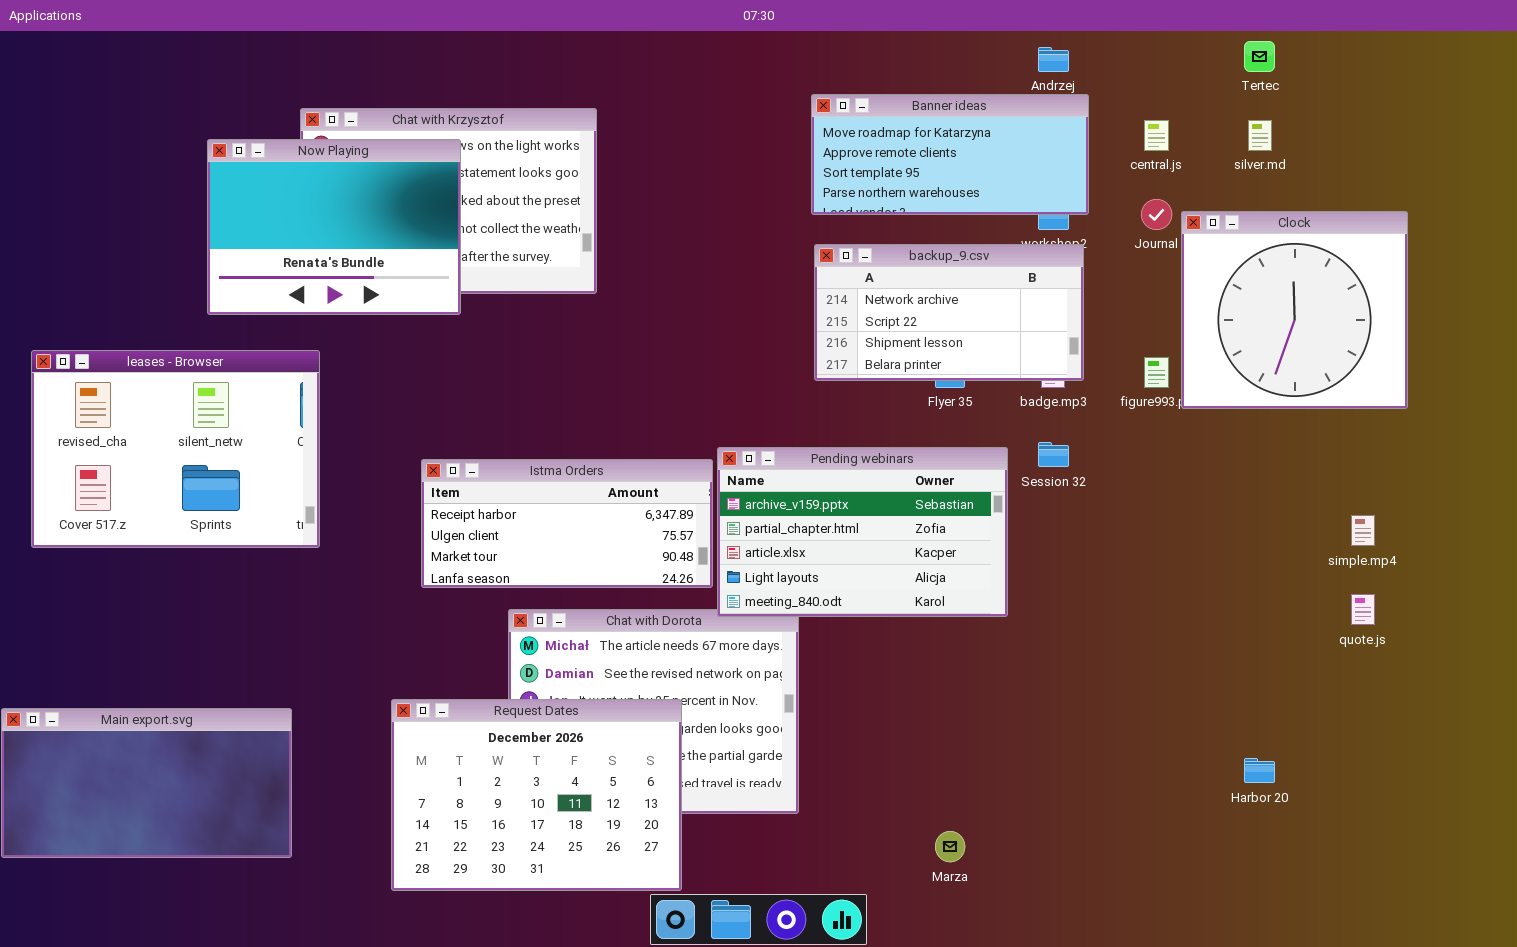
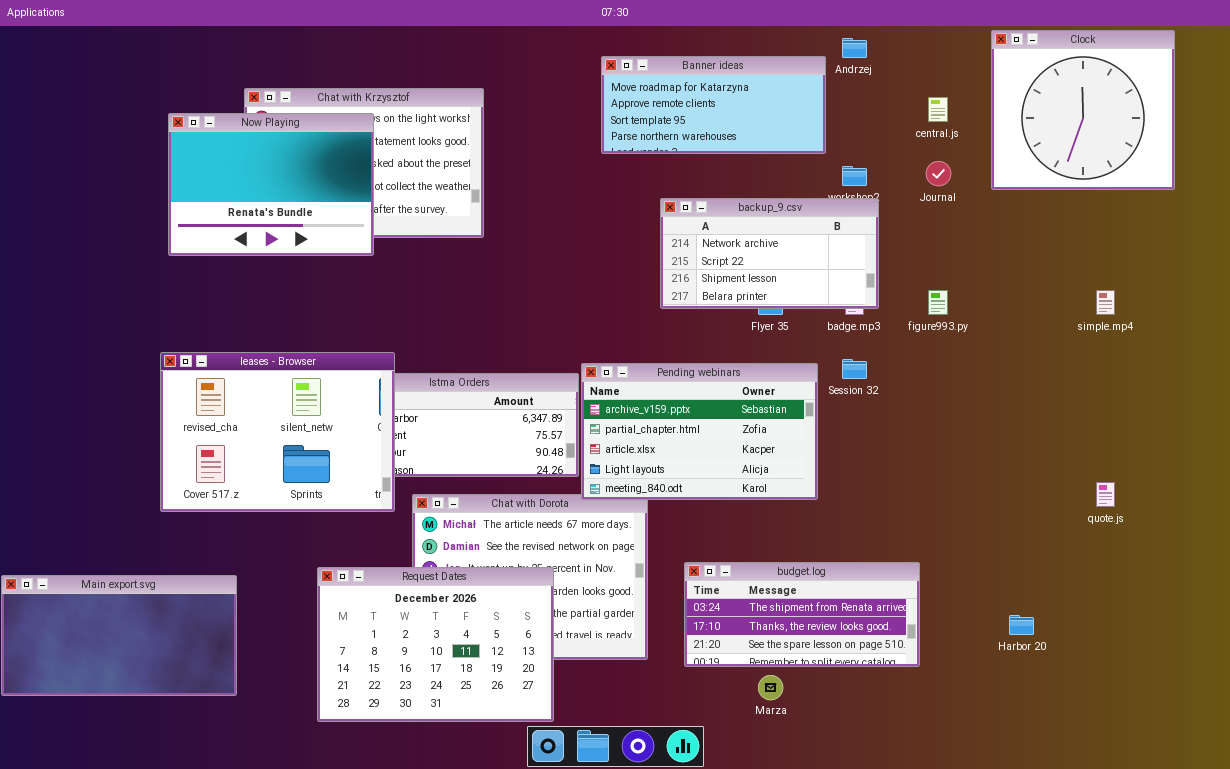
Banner ideas: [811,94,1089,215] -> [601,56,826,154], moved
Clock: [1181,211,1408,409] -> [991,30,1175,190], moved
leases - Browser: [31,350,320,548] -> [160,352,395,512], moved
simple.mp4: [1351,515,1375,546] -> [1096,290,1115,315], moved
budget.log: none -> [684,562,920,667], opened

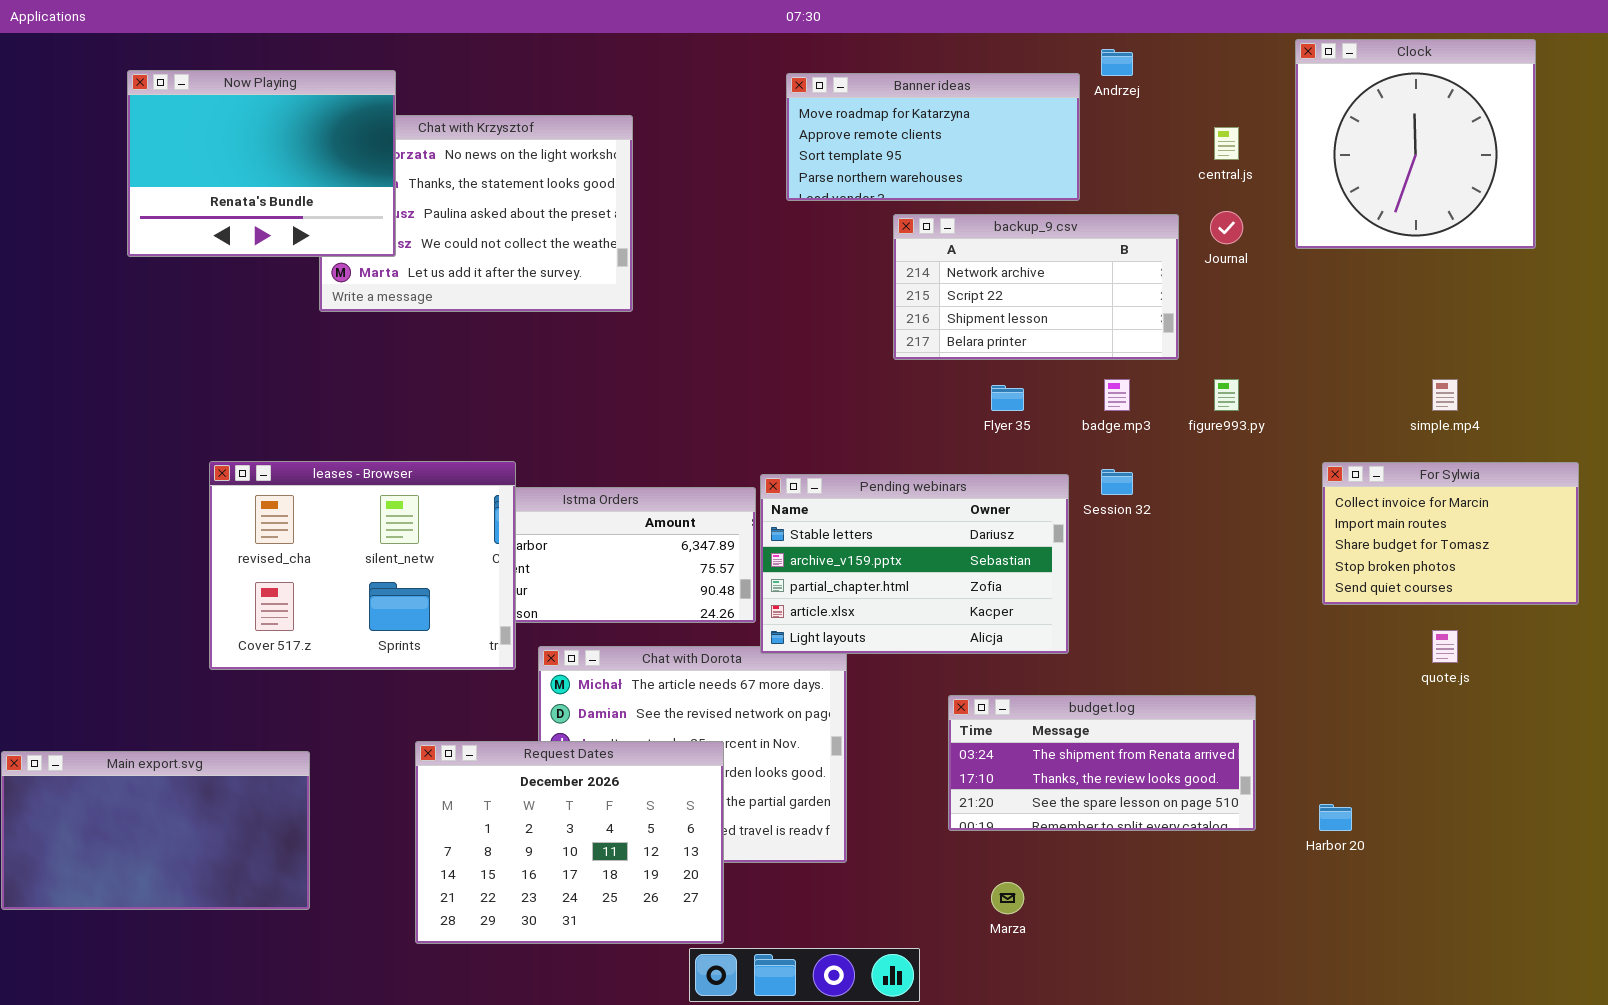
Now Playing: [168,113,374,256] -> [127,70,396,257], moved
backup_9.csv: [660,198,879,309] -> [893,214,1179,360], moved
For Sylwia: none -> [1322,462,1579,605], opened
Pending webinars: [581,363,818,500] -> [760,474,1069,654], scrolled up 1 row
budget.log: [684,562,920,667] -> [948,695,1256,831], moved

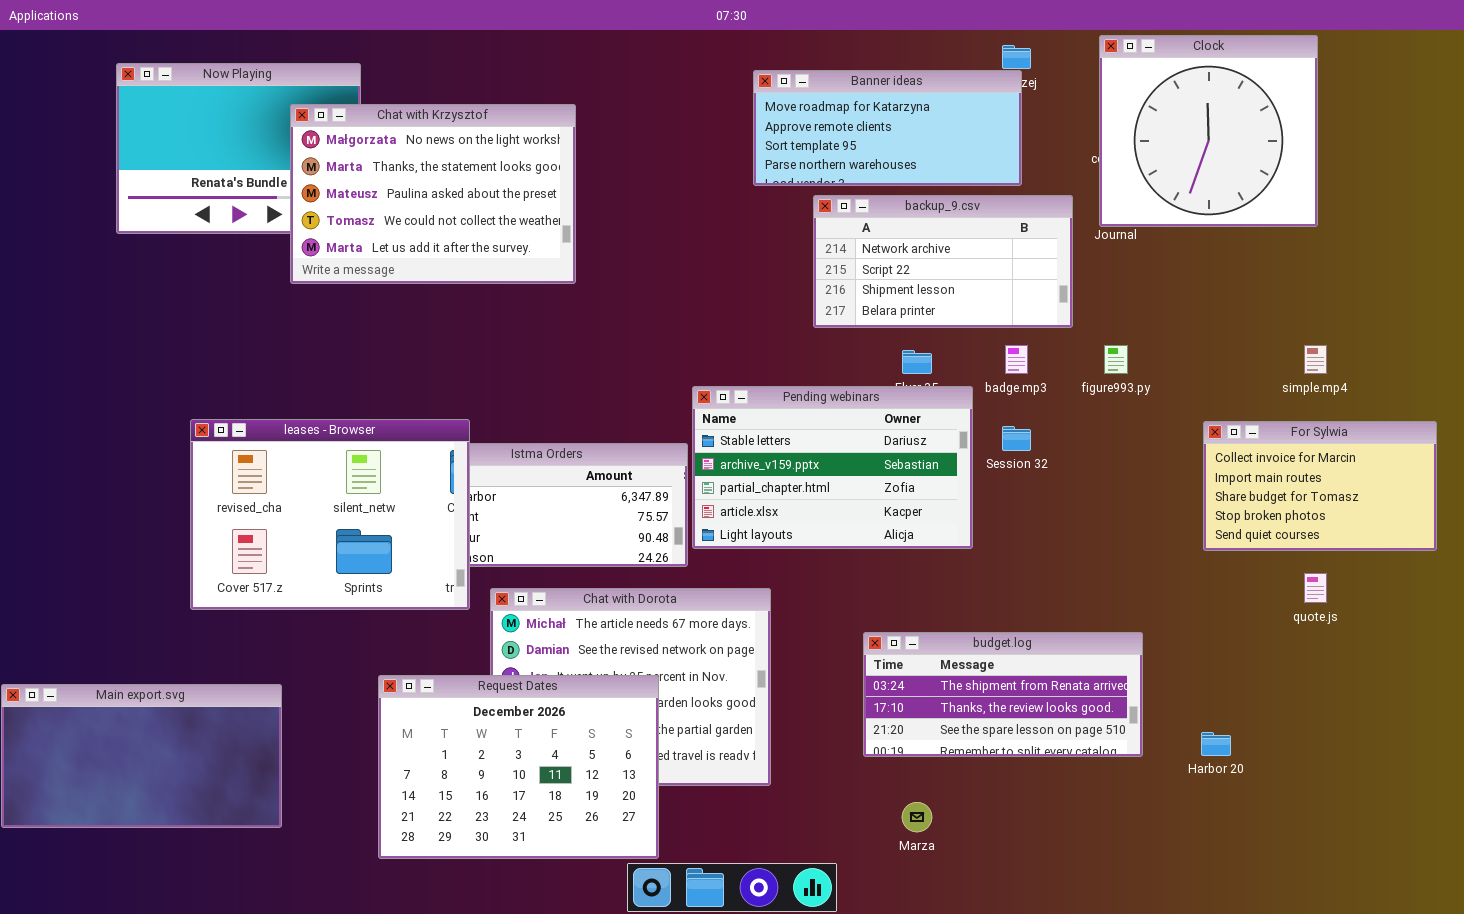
Clock: [1295,39,1536,249] -> [1099,35,1318,227], moved
Banner ideas: [786,73,1080,201] -> [753,70,1022,186], moved
Chat with Krzysztof: [319,115,633,312] -> [290,104,576,284], raised
Pending webinars: [760,474,1069,654] -> [692,386,973,549], moved

